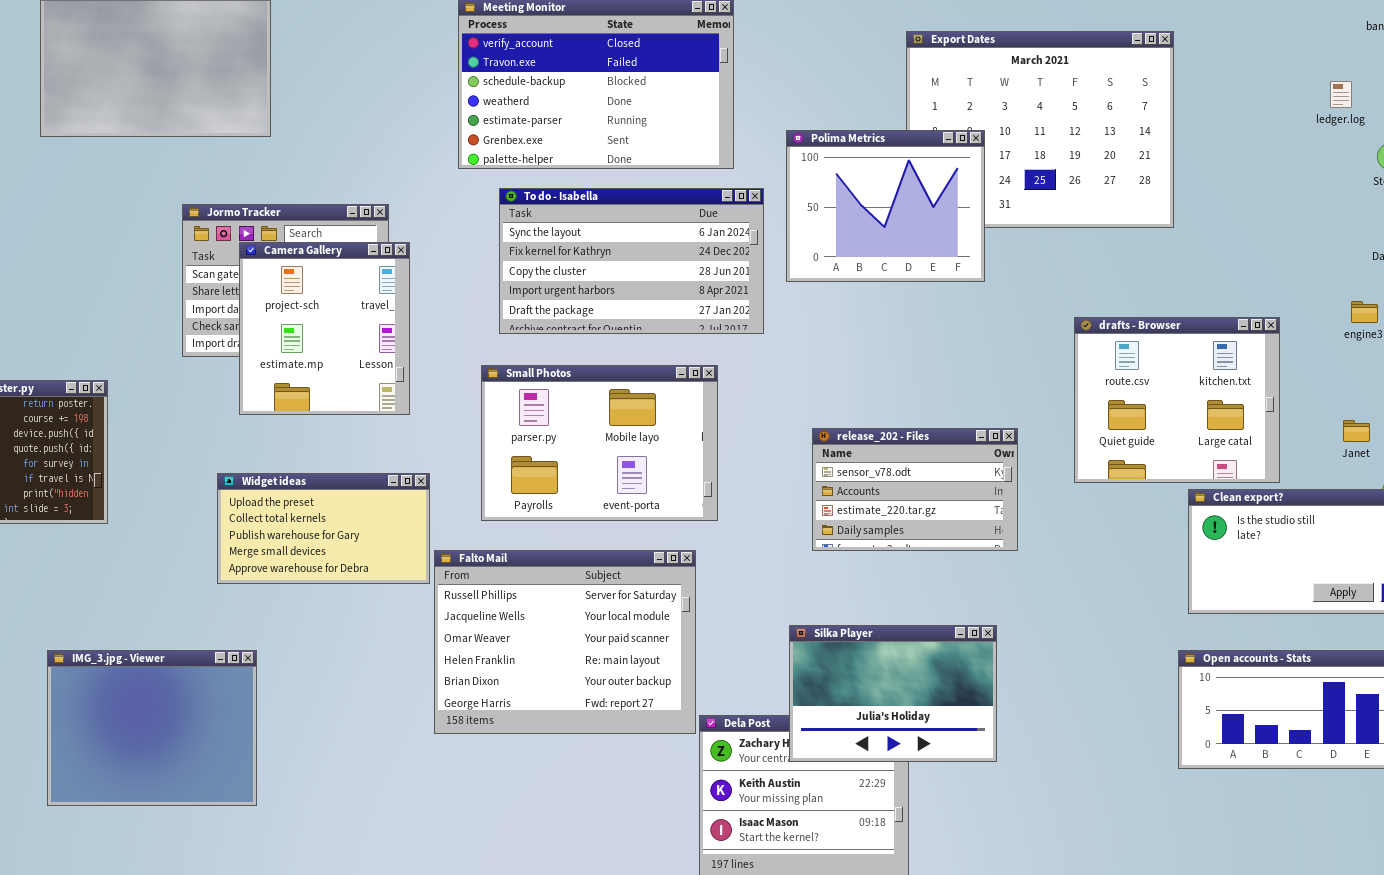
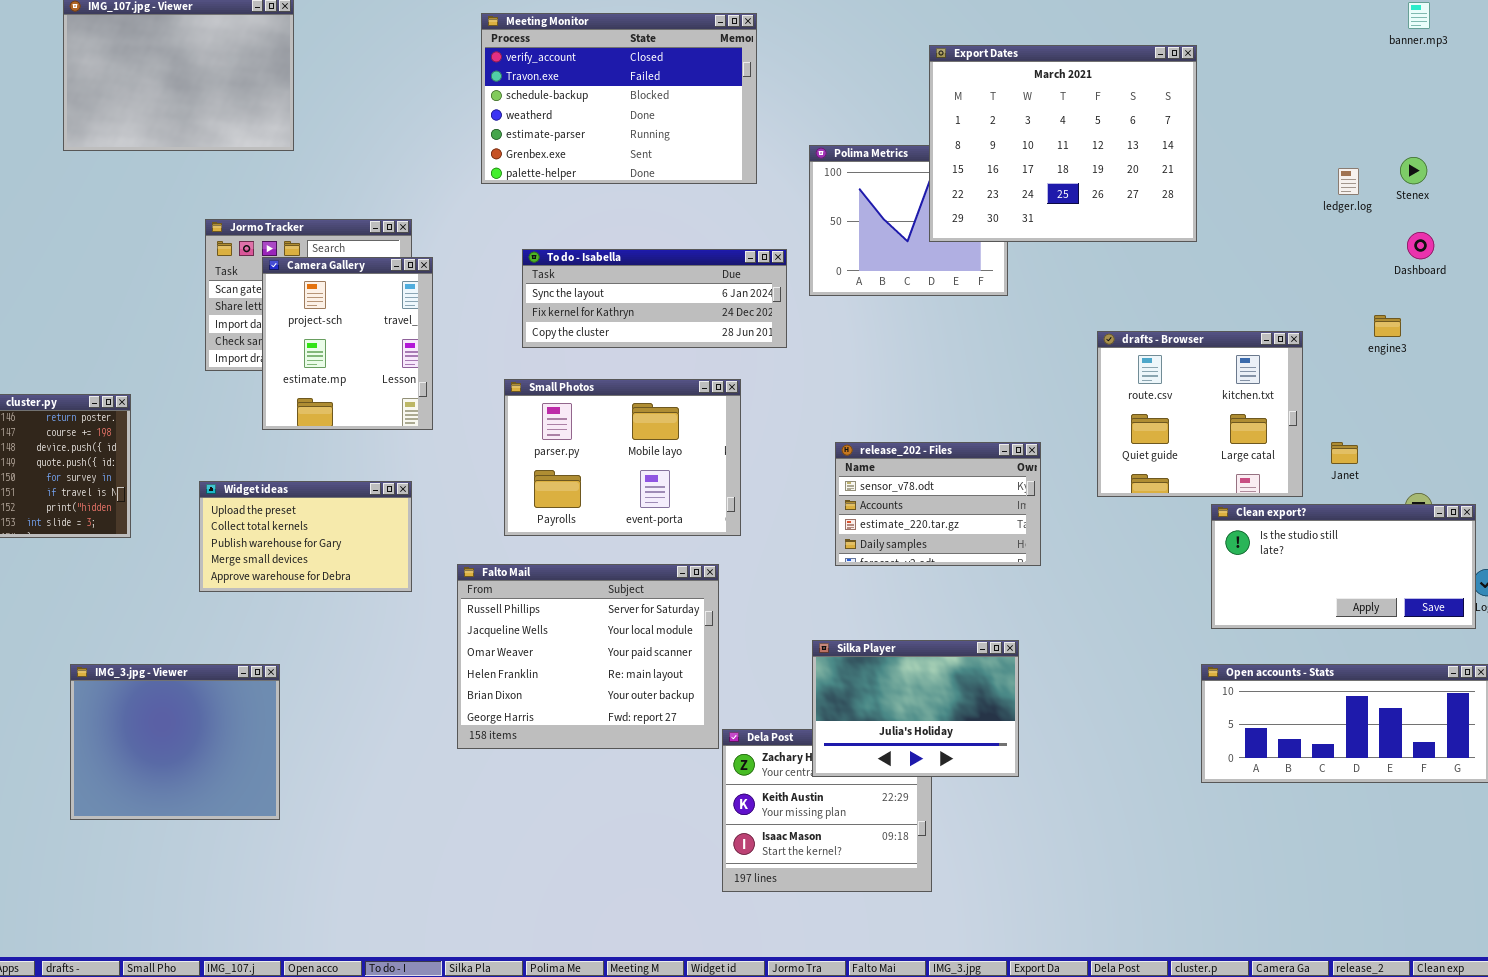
Export Dates: [906,31,1174,228] -> [929,45,1197,242], raised
ledger.log: [1330,81,1352,108] -> [1338,168,1359,195], moved
To do - Isabella: [499,188,764,334] -> [522,249,787,348], resized
Janet: [1343,420,1370,442] -> [1331,442,1358,464], moved
Widget ideas: [217,473,430,584] -> [199,481,412,592], moved

